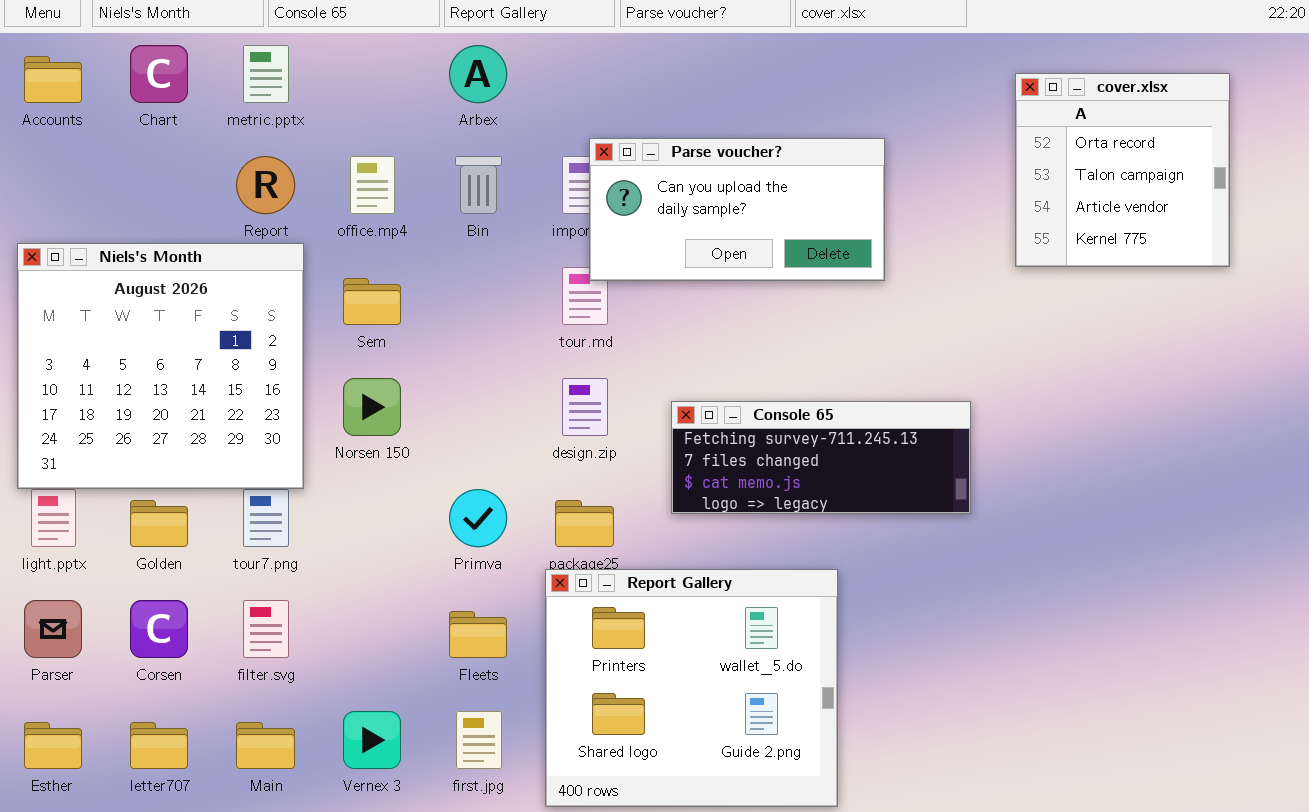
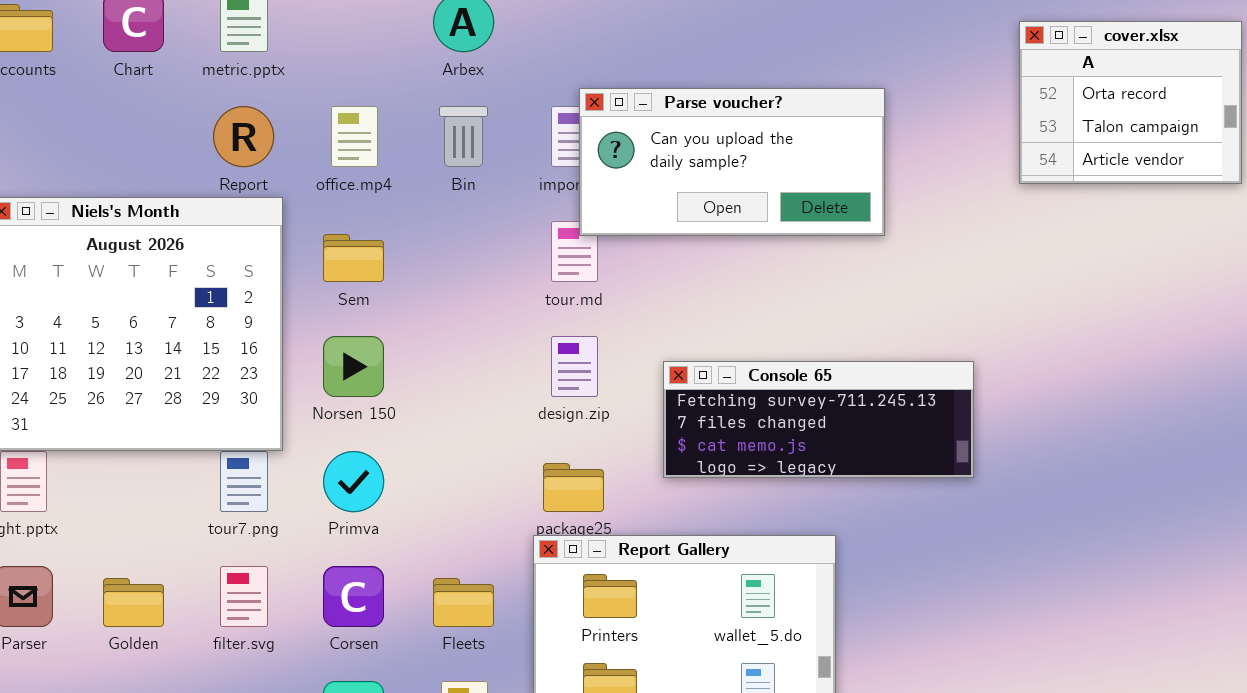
cover.xlsx: [1015,73,1230,267] -> [1019,21,1242,184], resized
Primva: [449,489,507,547] -> [323,451,384,512], moved
Golden: [130,500,188,547] -> [103,578,164,627], moved
Corsen: [130,600,188,658] -> [323,566,384,627], moved

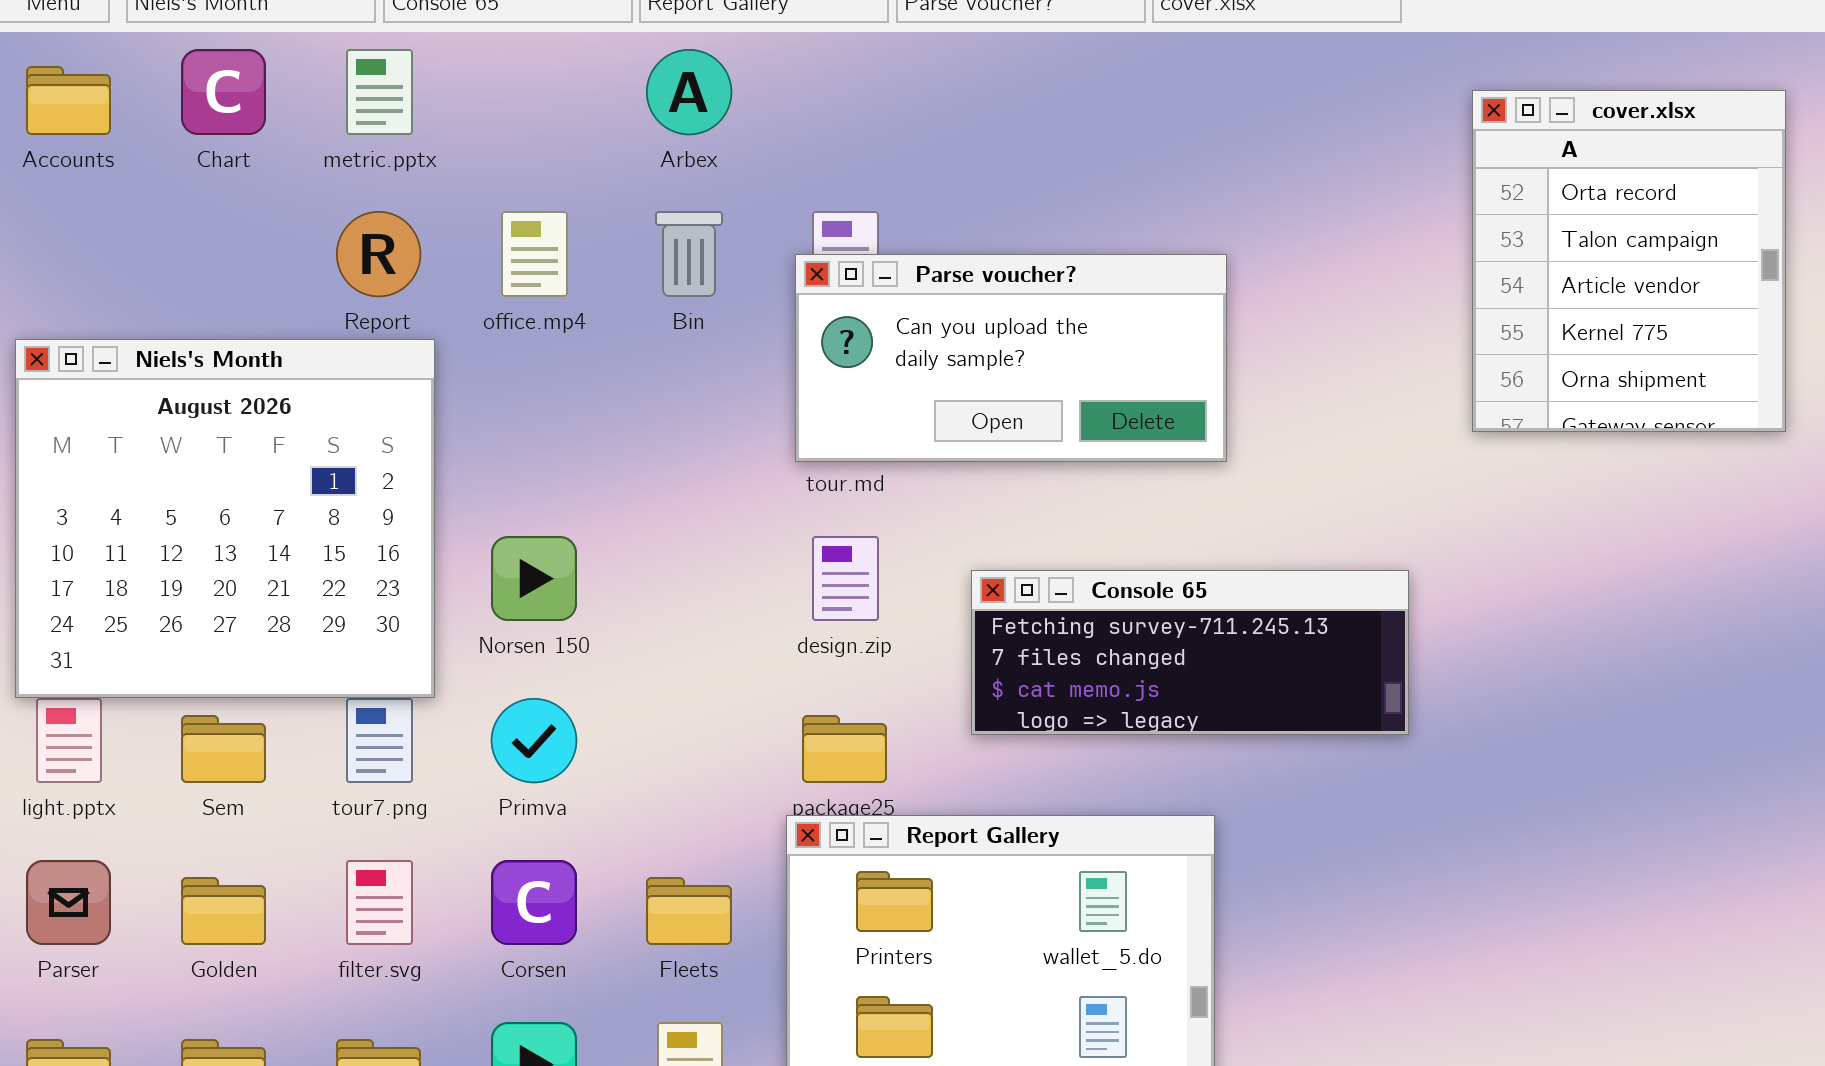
cover.xlsx: [1019,21,1242,184] -> [1472,90,1786,432], resized
Parse voucher?: [579,88,885,236] -> [795,254,1227,462], moved
Sem: [323,234,384,282] -> [181,715,266,783], moved

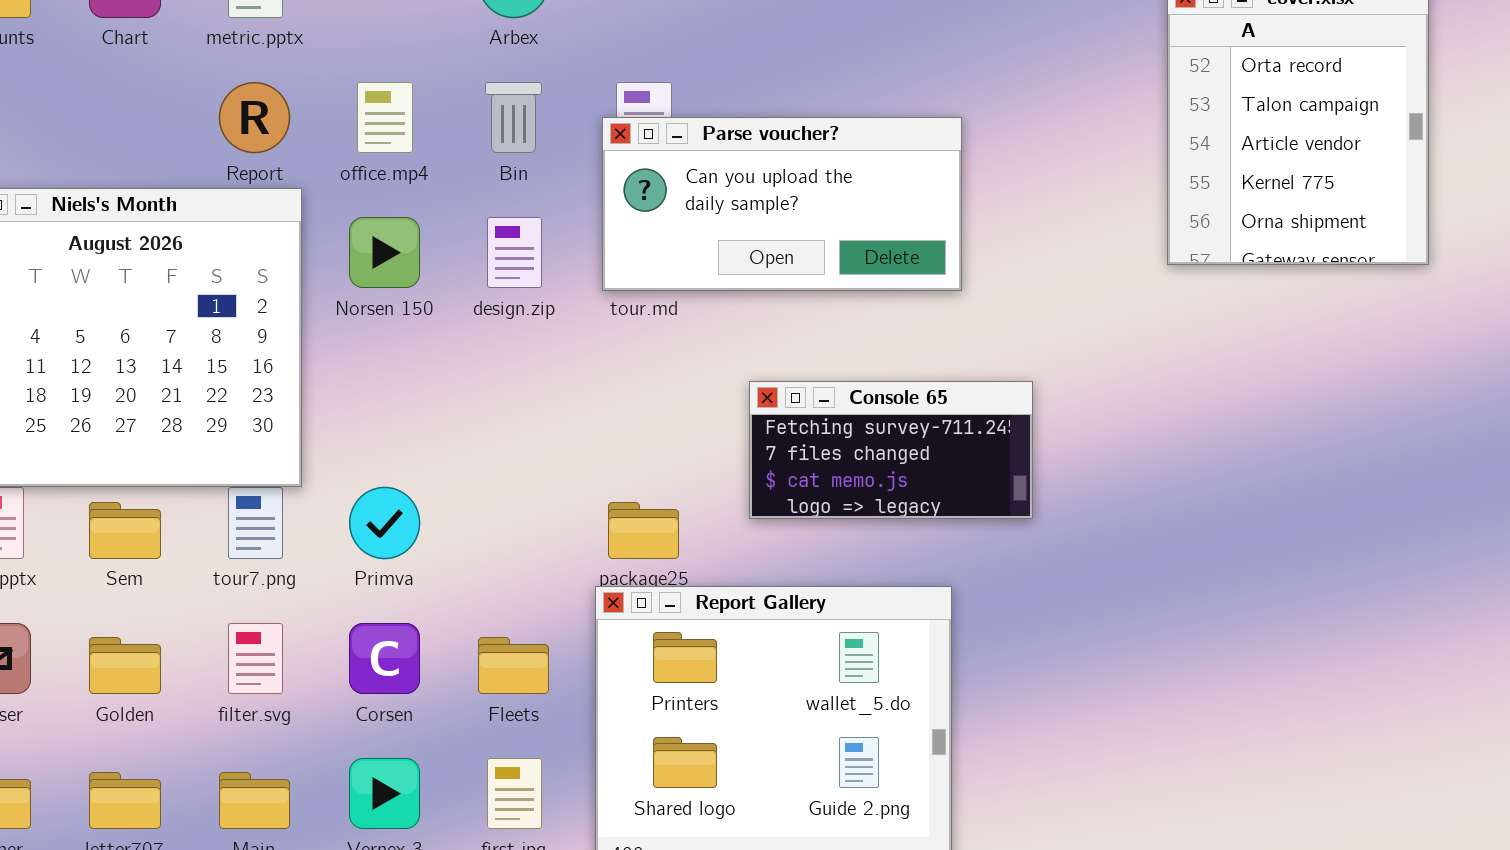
Norsen 150: [491,536,577,621] -> [349,217,420,288], moved
design.zip: [812,536,879,621] -> [487,217,542,288], moved
Console 65: [971,570,1409,735] -> [749,381,1033,519], resized

